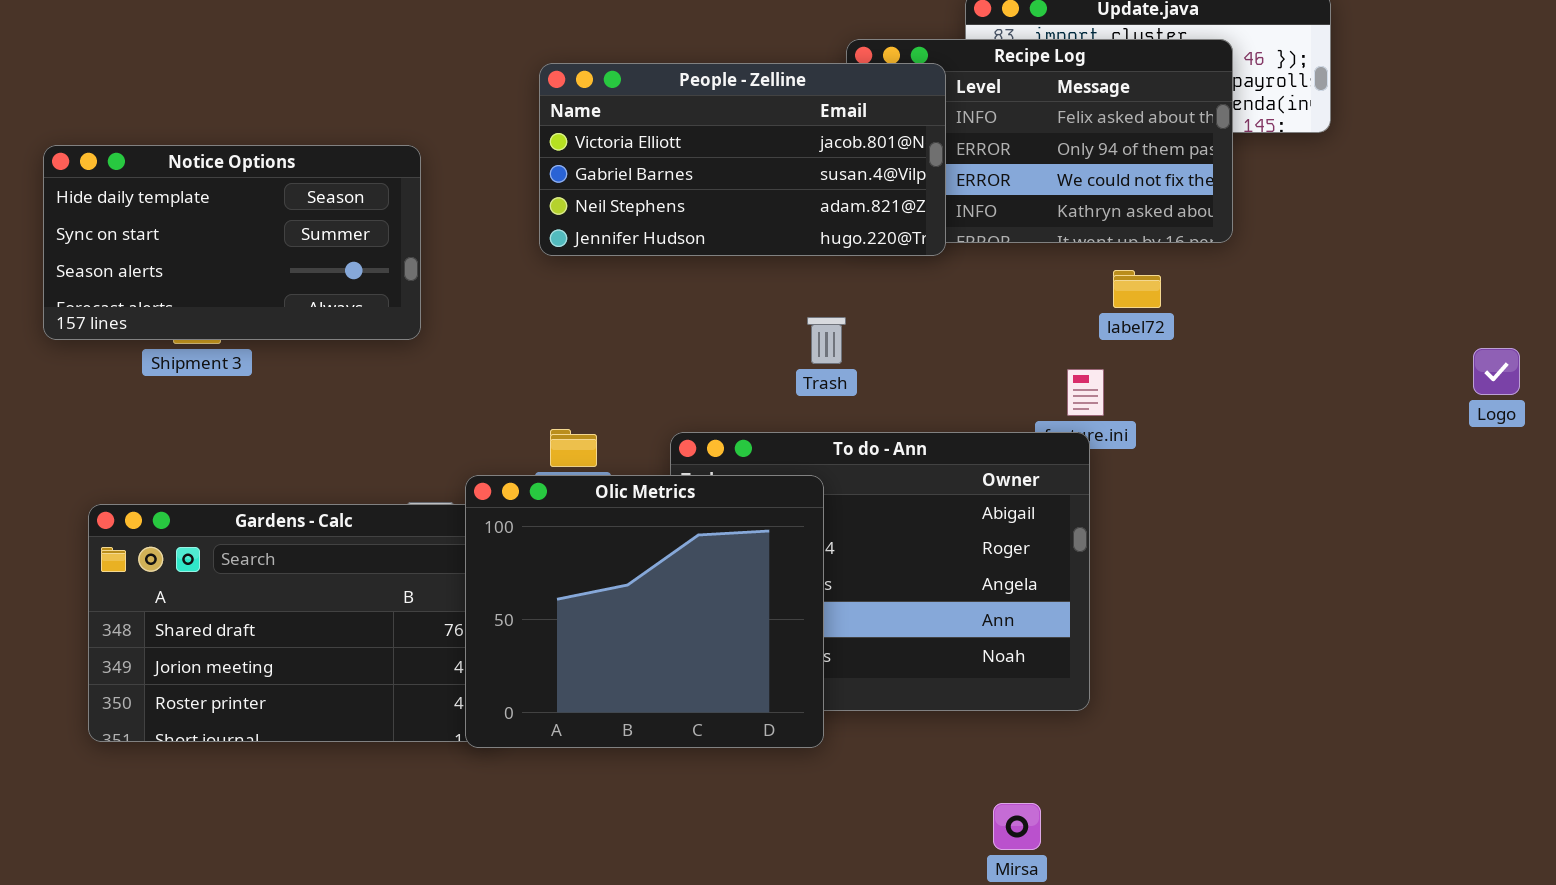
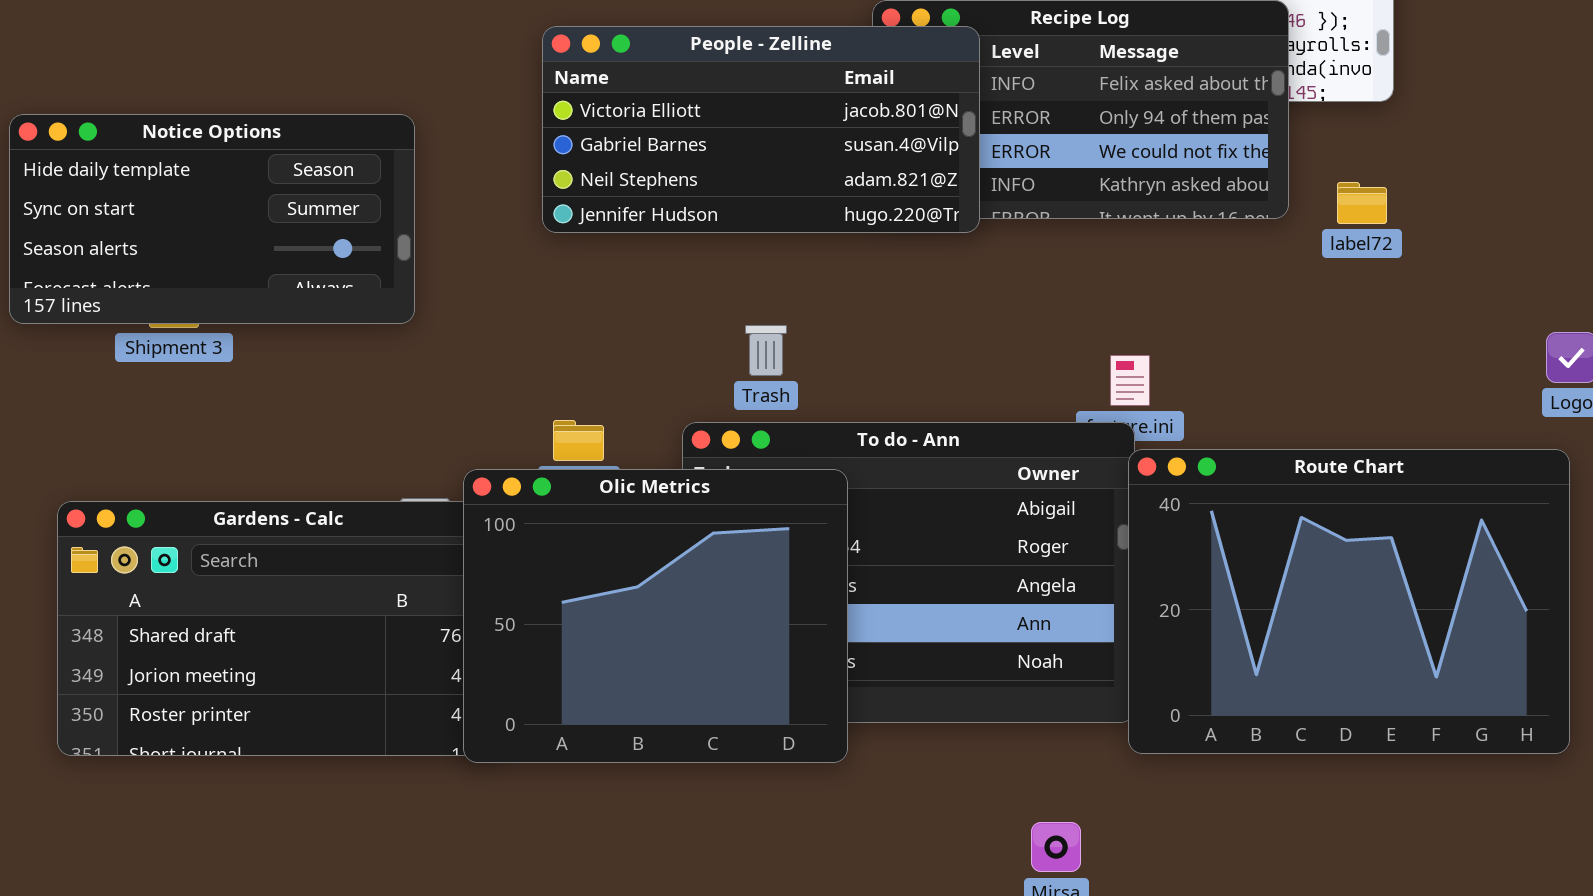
label72: [1113,270,1161,308] -> [1337,182,1387,224], moved
Trash: [807,317,846,364] -> [745,325,787,376], moved
Route Chart: none -> [1128,449,1570,754], opened

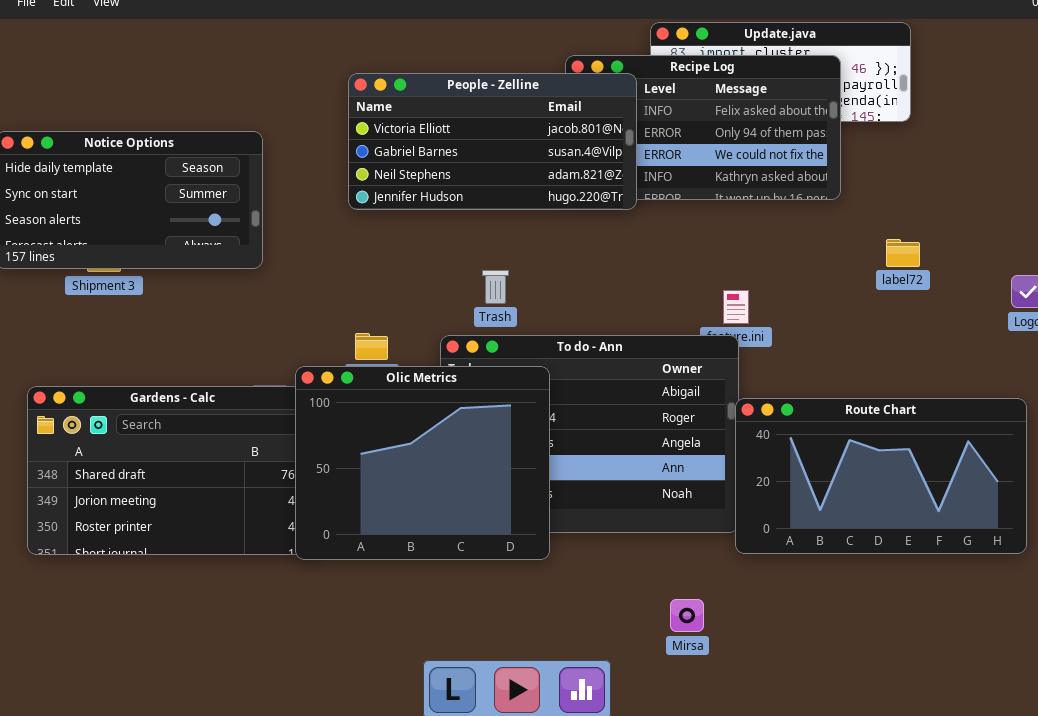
label72: [1337,182,1387,224] -> [886,239,920,267], moved
Route Chart: [1128,449,1570,754] -> [735,398,1027,554], resized

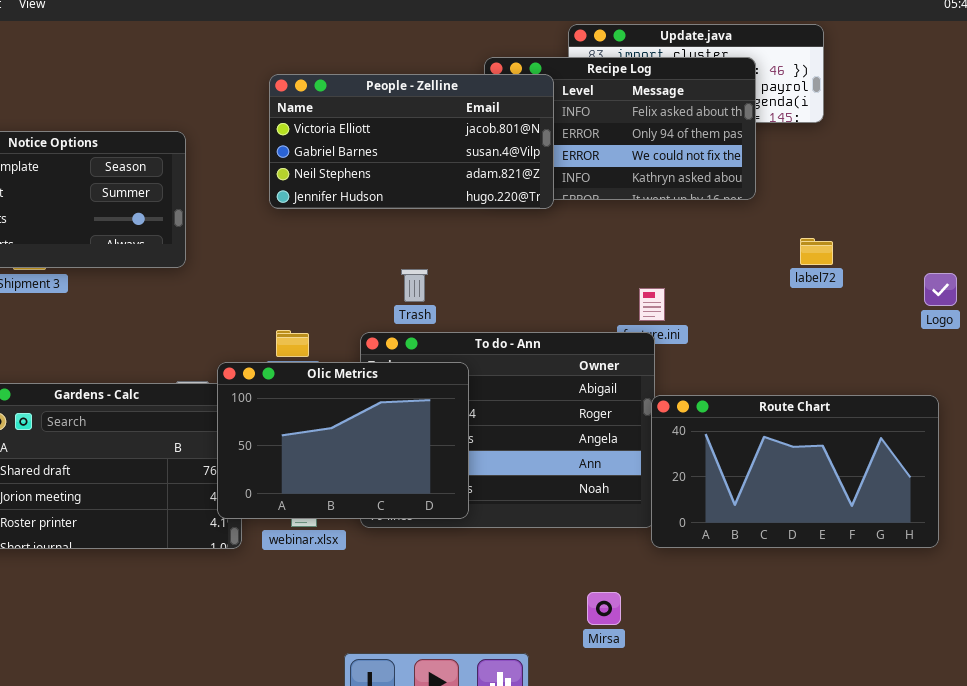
Olic Metrics: [295,366,550,560] -> [217,362,469,519], resized

